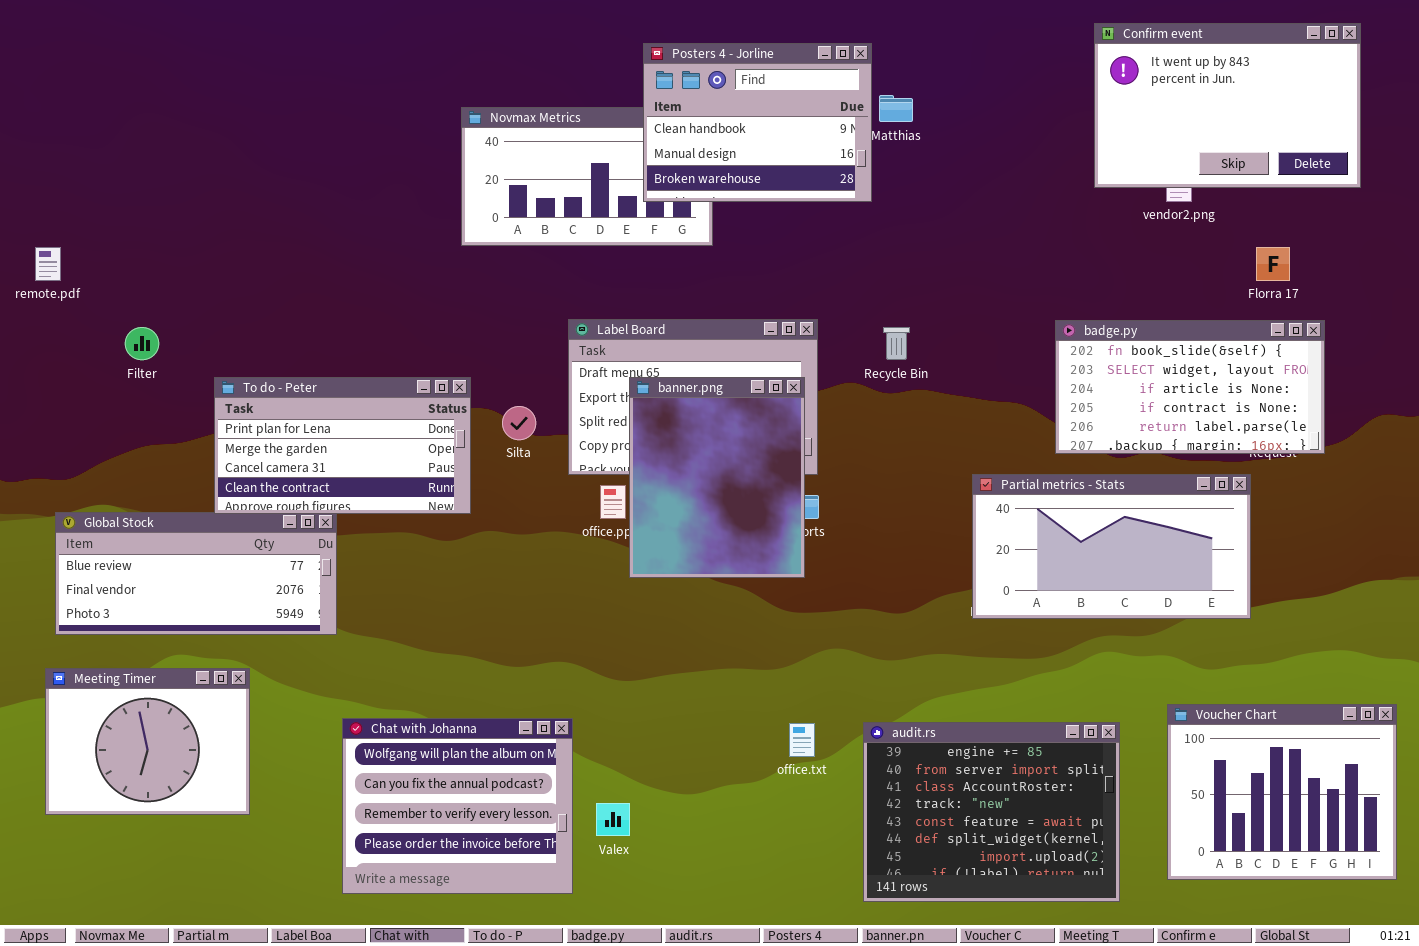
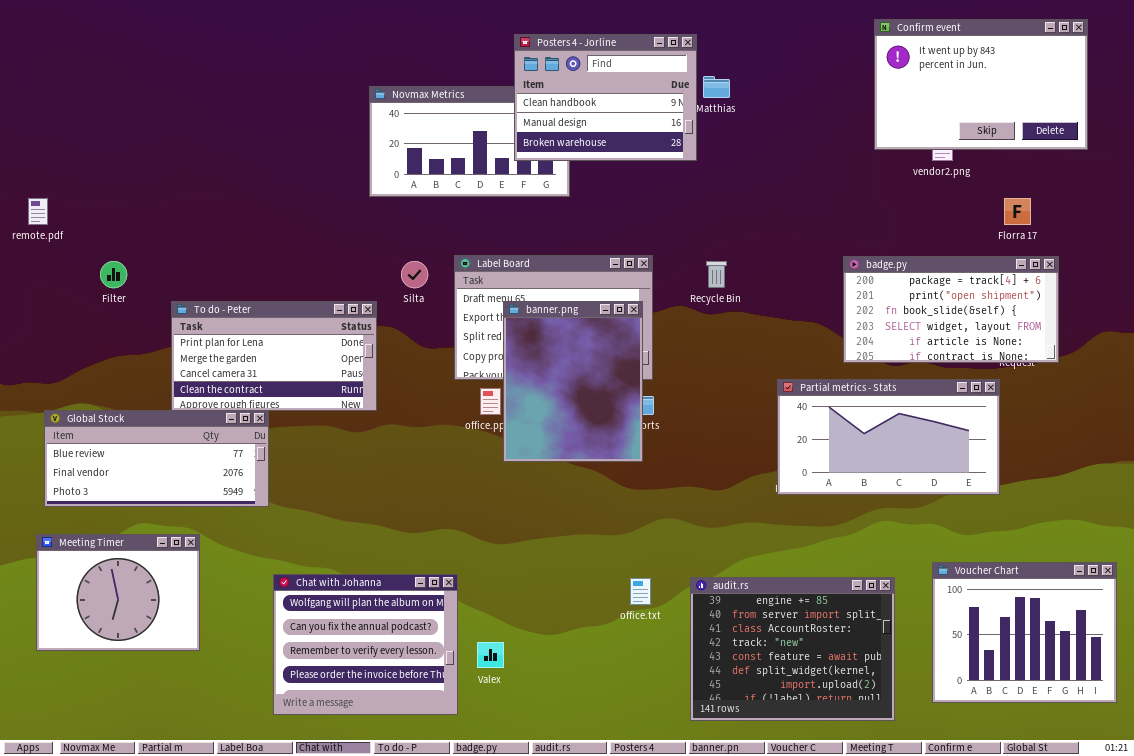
badge.py: [1055,320,1325,454] -> [843,256,1059,363], scrolled up 2 rows
Silta: [502,406,536,440] -> [401,261,428,288], moved

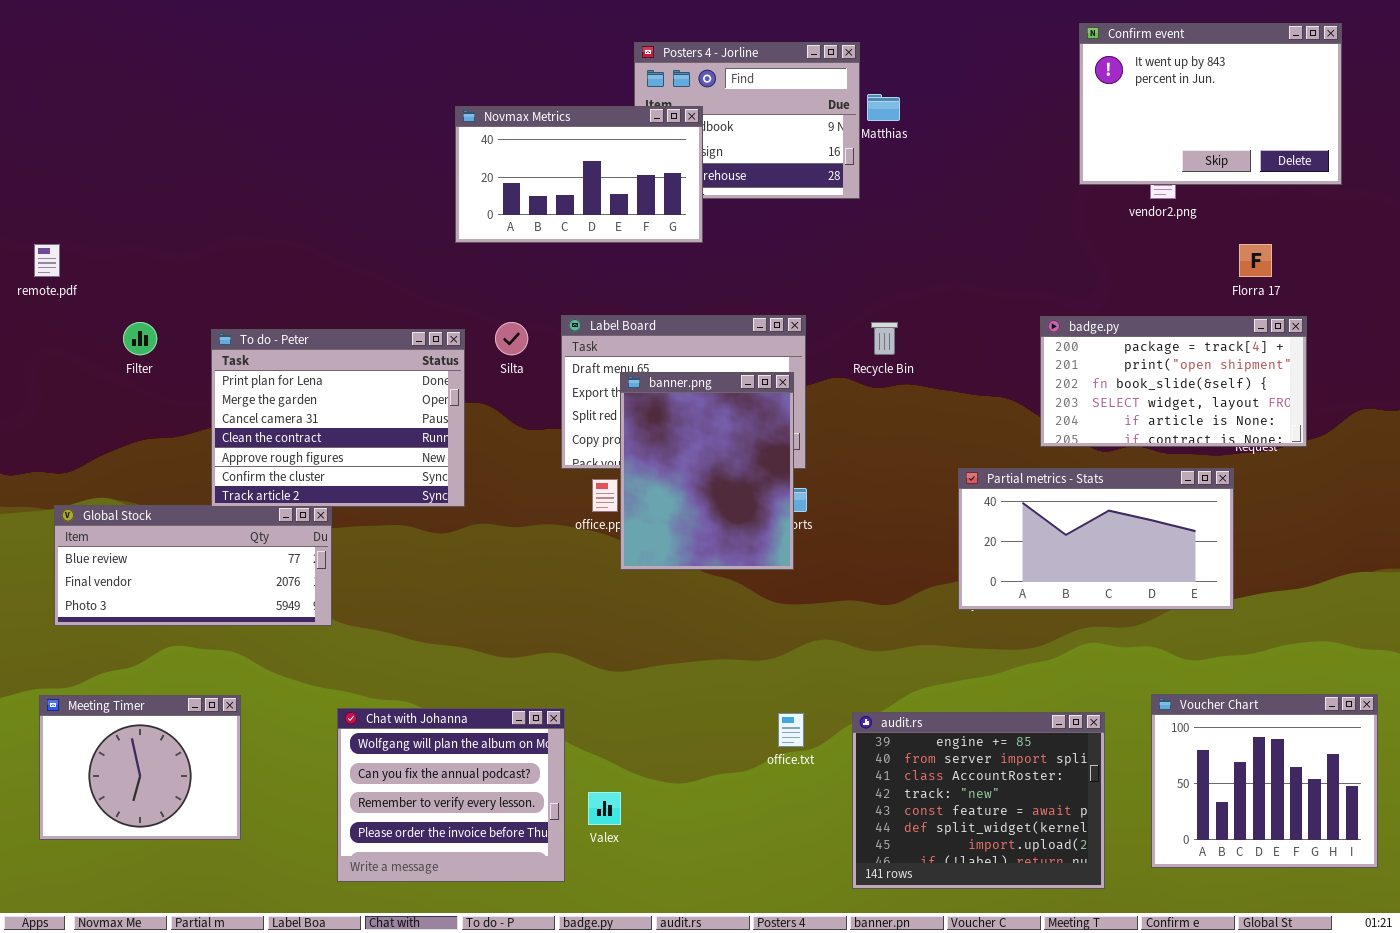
Novmax Metrics: [369,86,570,197] -> [455,106,703,243], raised
To do - Peter: [171,301,377,411] -> [211,329,465,507], resized
Meeting Timer: [36,534,200,651] -> [39,695,241,840], moved

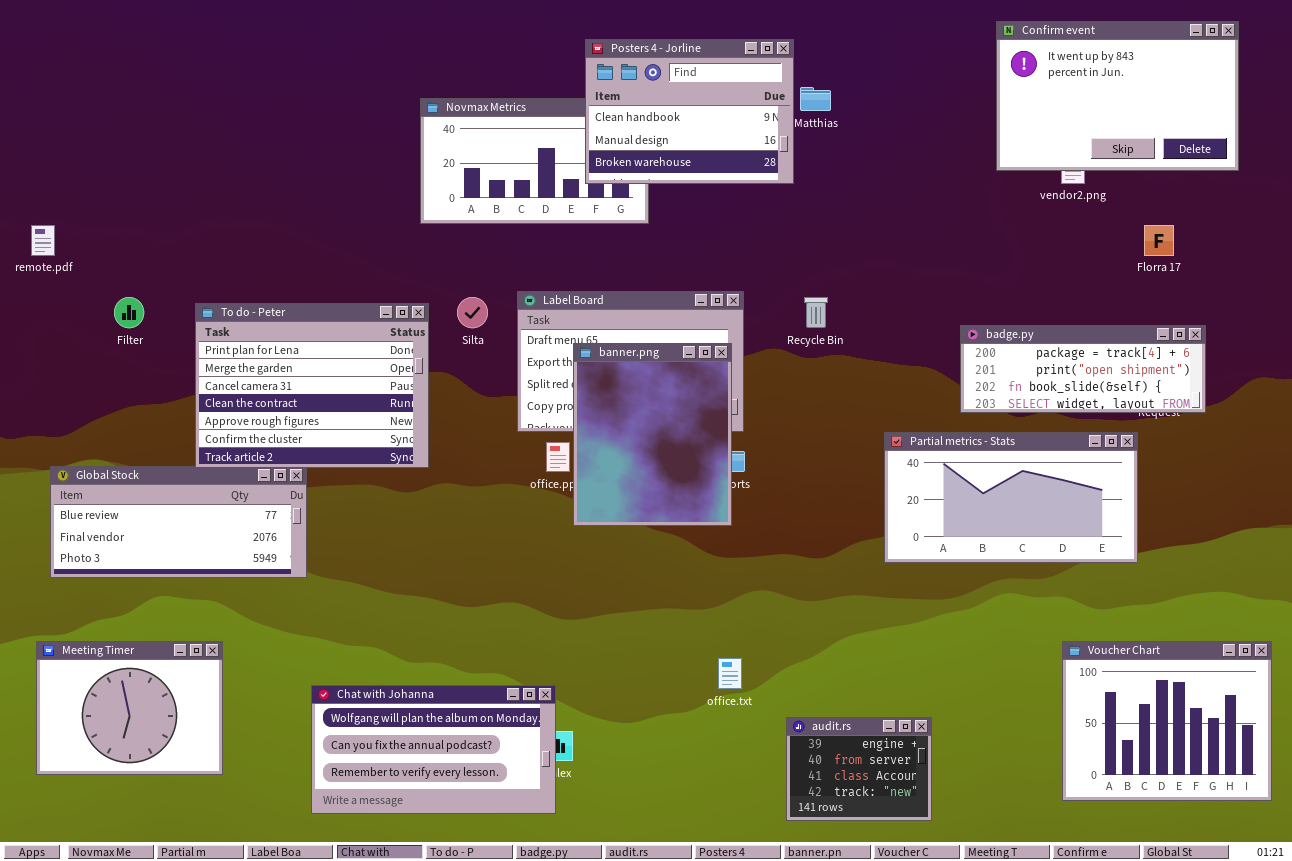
Posters 4 - Jorline: [634,42,860,199] -> [585,39,794,184], raised
badge.py: [1040,316,1307,447] -> [960,325,1206,413], resized
Chat with Johanna: [337,708,565,882] -> [311,685,556,814], resized
audit.rs: [852,712,1105,889] -> [786,717,932,821], resized

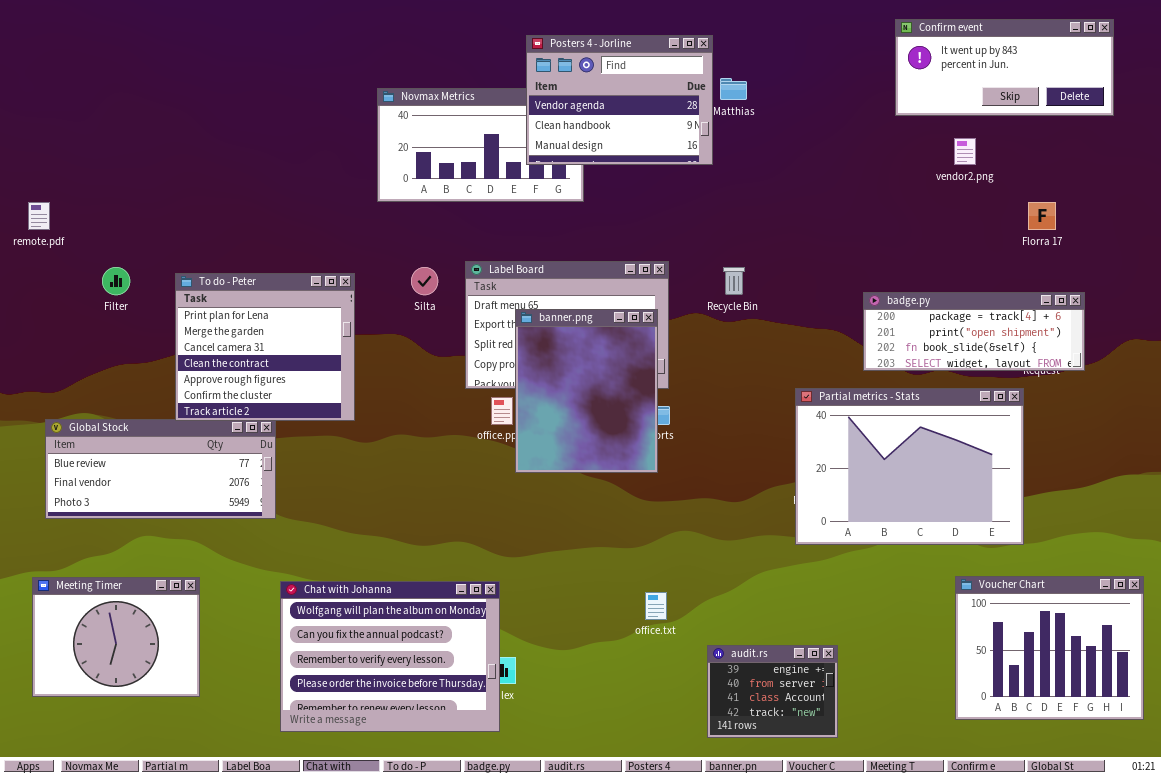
Confirm event: [996,21,1239,171] -> [895,19,1114,116], resized
Posters 4 - Jorline: [585,39,794,184] -> [526,35,713,165], scrolled up 1 row
To do - Peter: [195,303,429,468] -> [175,273,355,421], resized
Partial metrics - Stats: [884,432,1138,563] -> [795,388,1024,545], resized
Chat with Johanna: [311,685,556,814] -> [280,581,500,732], resized

